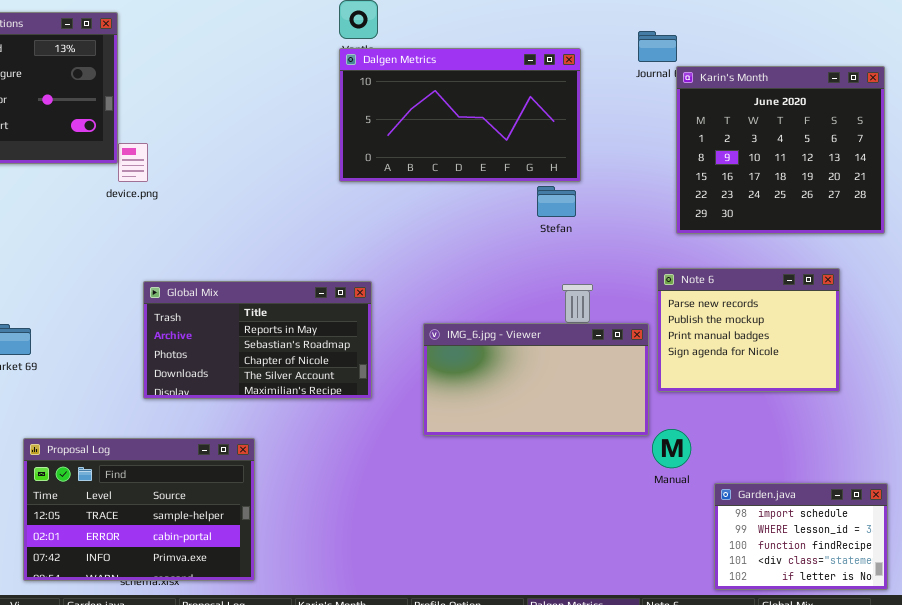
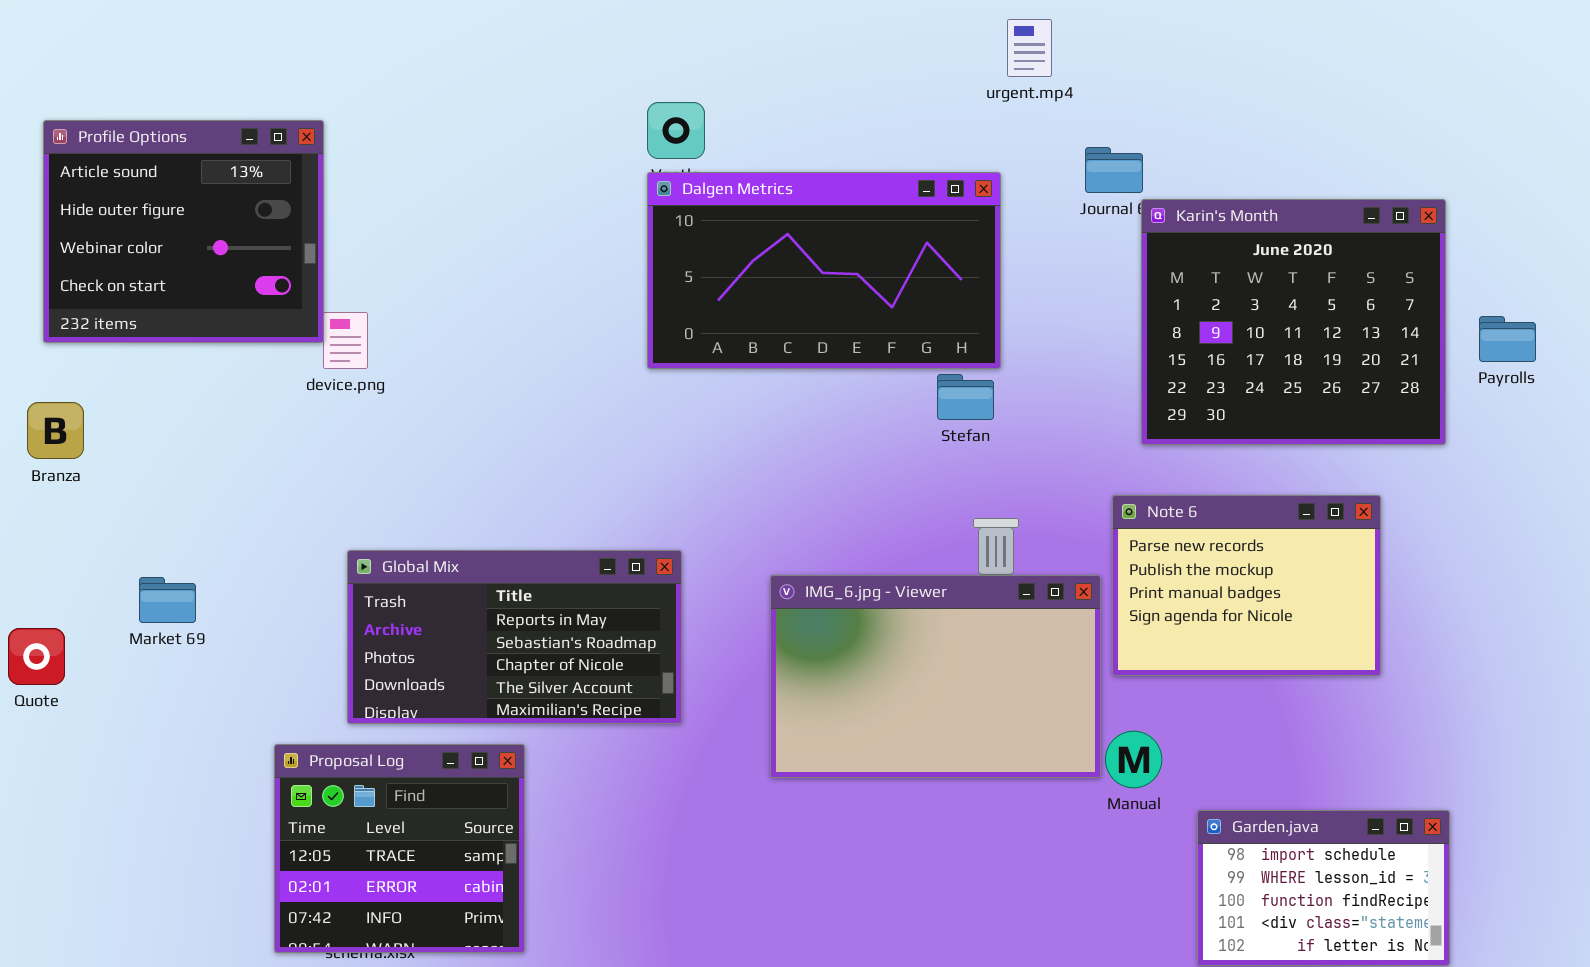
Global Mix: [143,281,372,399] -> [347,550,682,724], moved
IMG_6.jpg - Viewer: [423,323,649,436] -> [770,575,1101,778], resized
Proposal Log: [23,438,255,581] -> [274,744,525,953], resized

